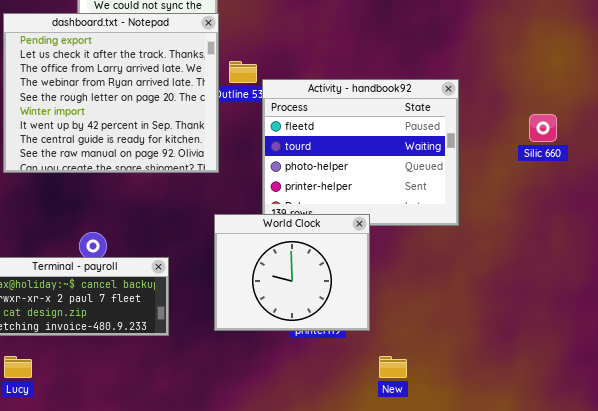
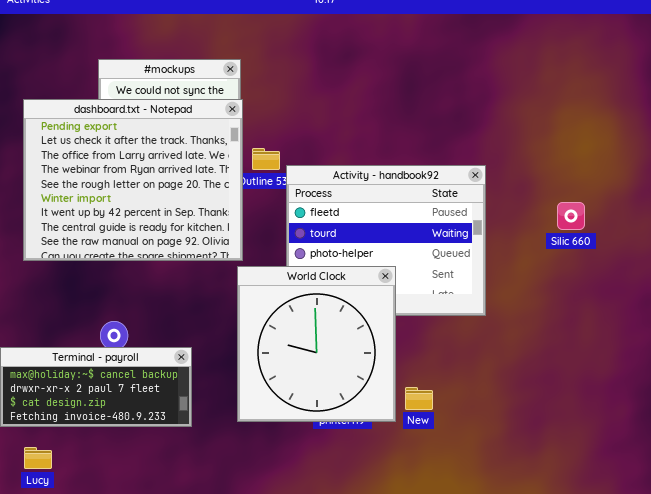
World Clock: [214,214,370,331] -> [237,266,396,422], resized
New: [379,356,407,378] -> [405,387,433,410], moved

